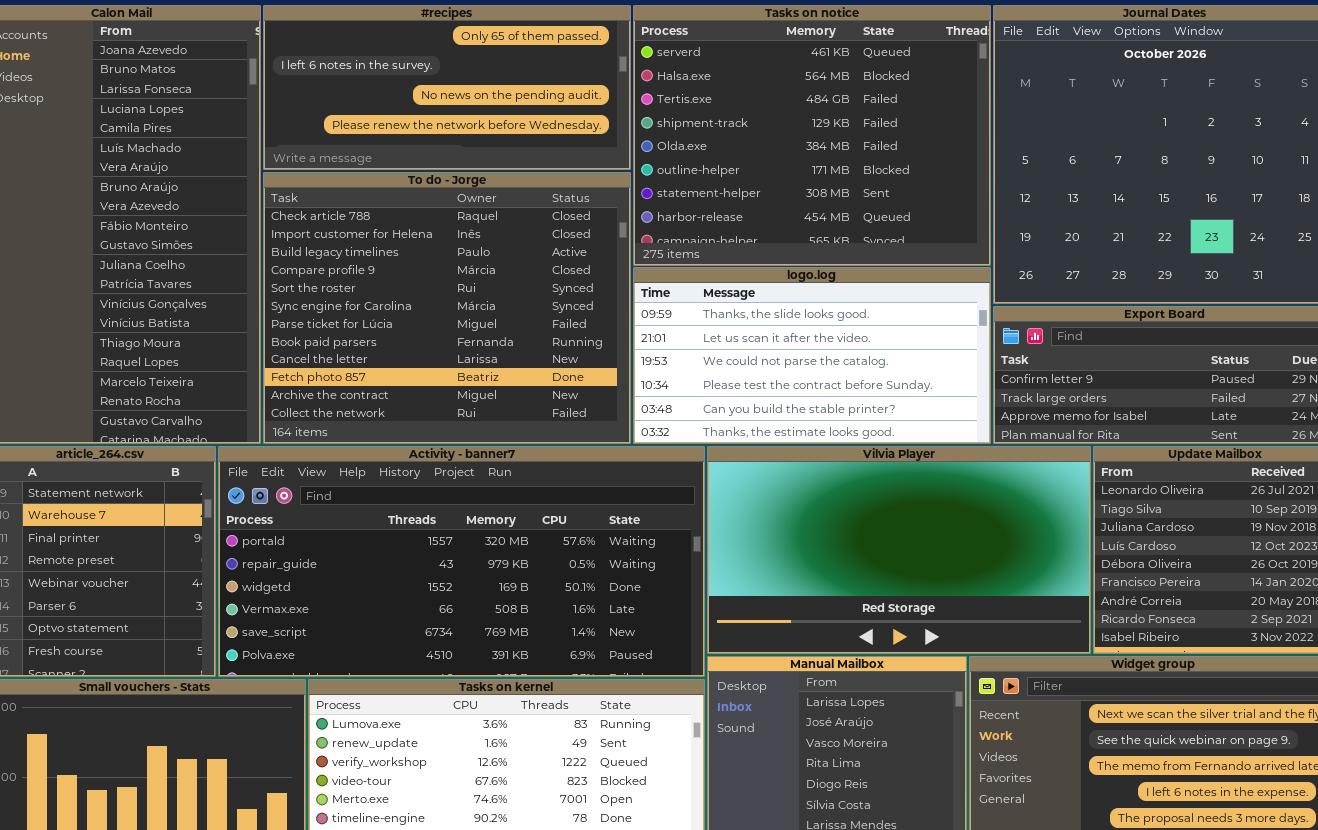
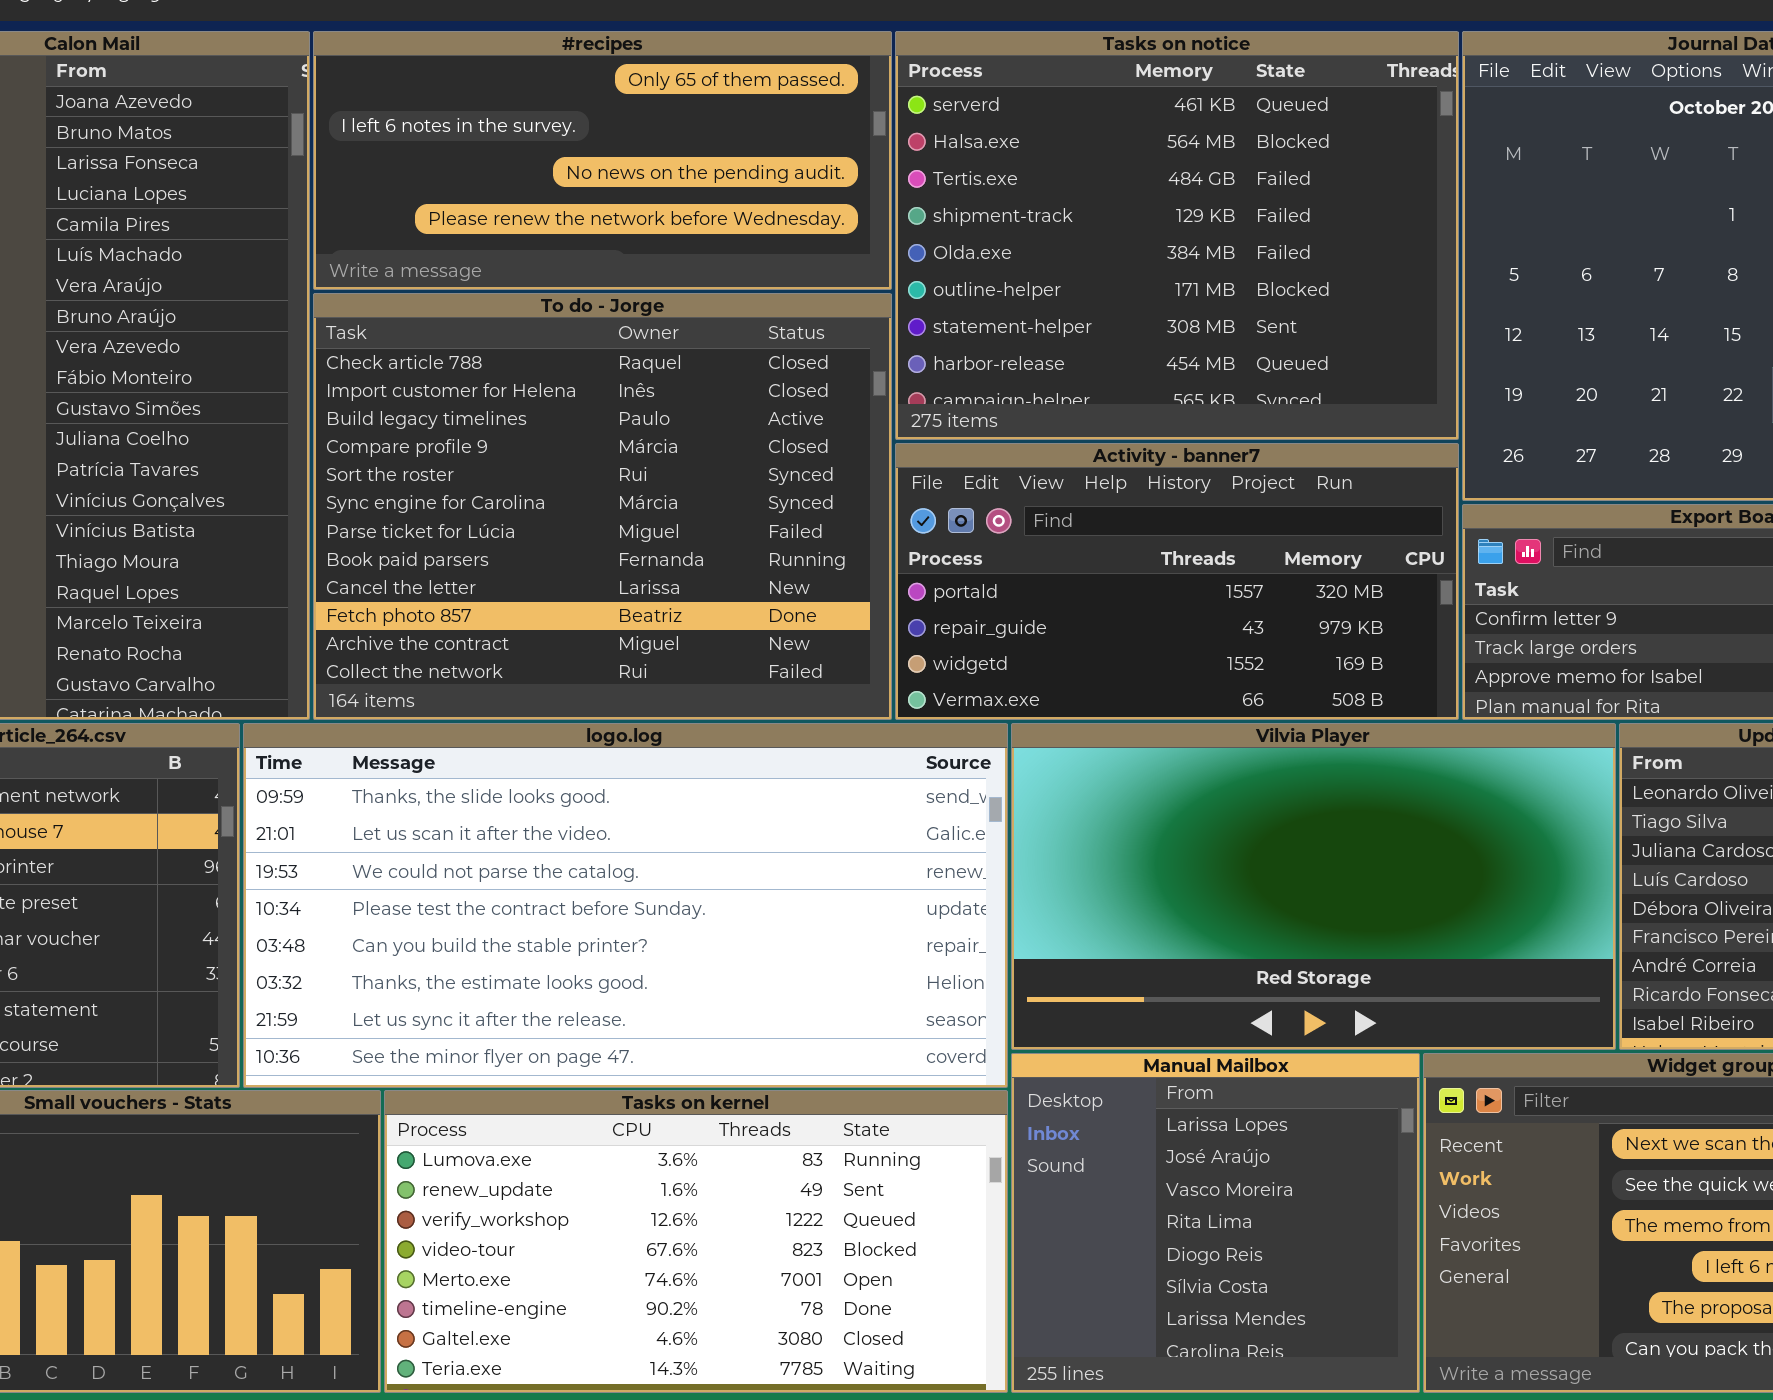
logo.log: [633,267,991,444] -> [243,723,1008,1088], moved, resized
Activity - banner7: [218,446,705,677] -> [895,443,1459,720], moved, resized

